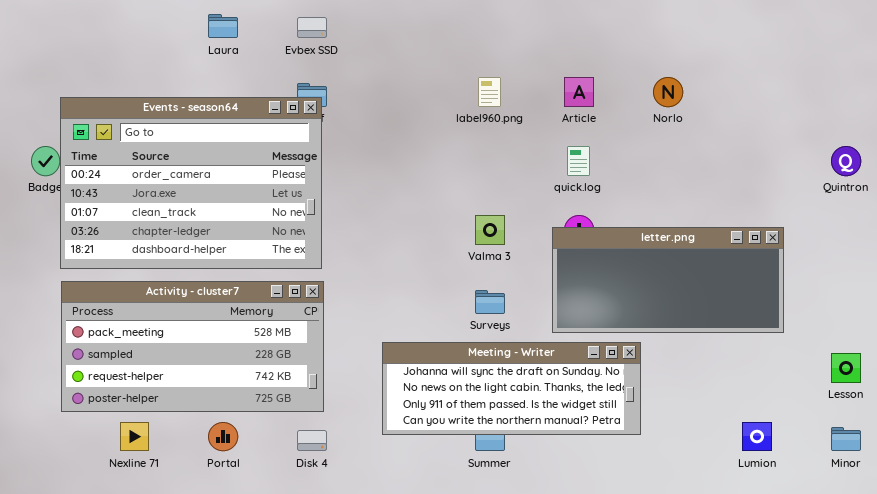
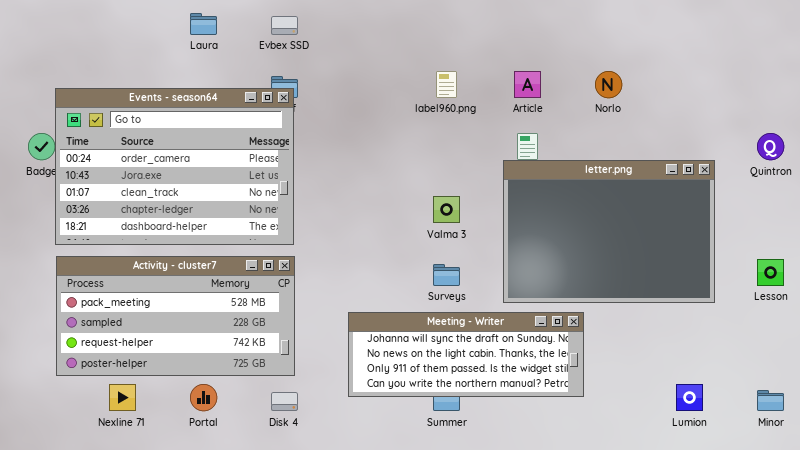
letter.png: [552,227,784,333] -> [503,160,715,303], resized
Lesson: [831,353,861,383] -> [757,259,784,286], moved

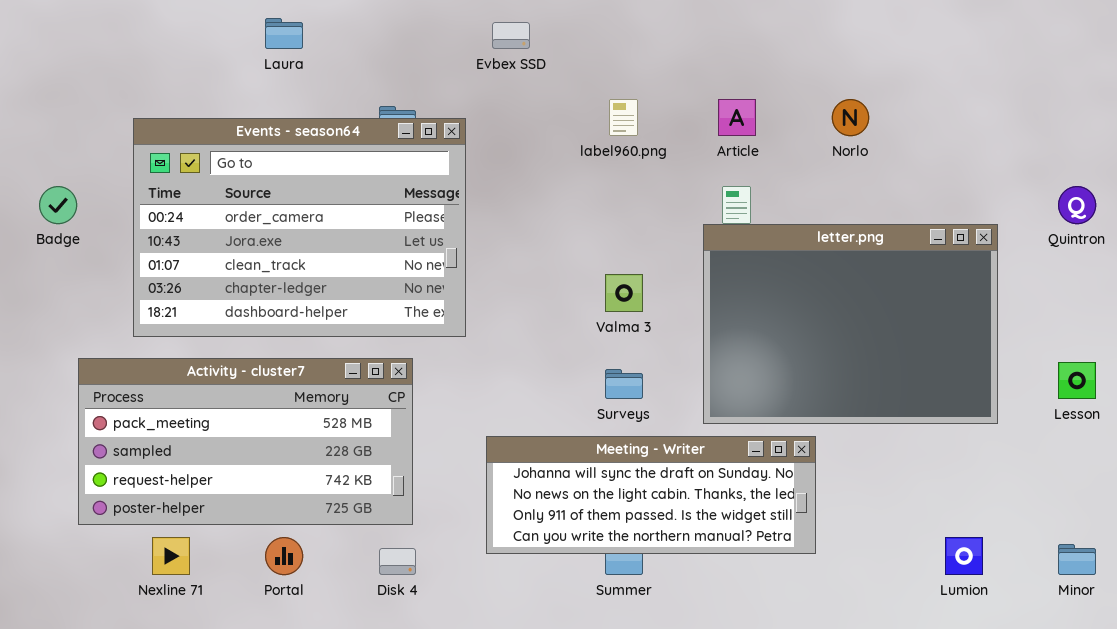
Evbex SSD: [271,16,298,35] -> [492,22,530,49], moved
Events - season64: [55,88,294,245] -> [133,118,466,337], moved

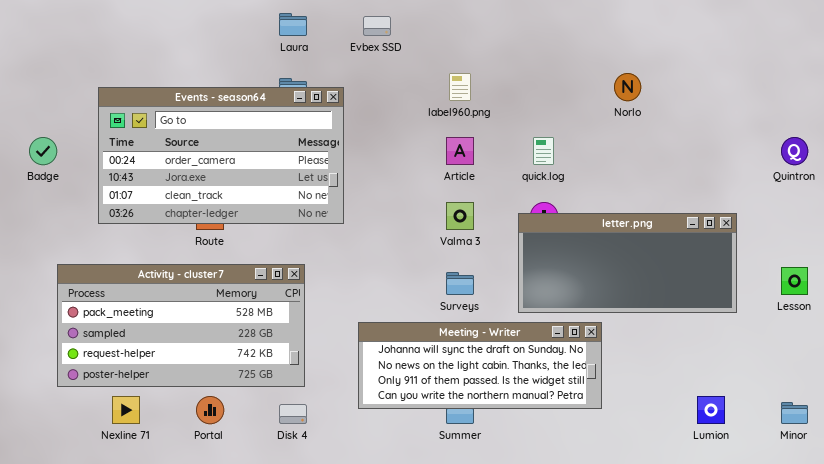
Laura: [265,18,303,49] -> [279,13,307,36], moved
Article: [718,99,756,136] -> [446,137,474,165], moved
Events - season64: [133,118,466,337] -> [98,87,344,224], resized
letter.png: [703,224,998,424] -> [518,213,737,313], resized

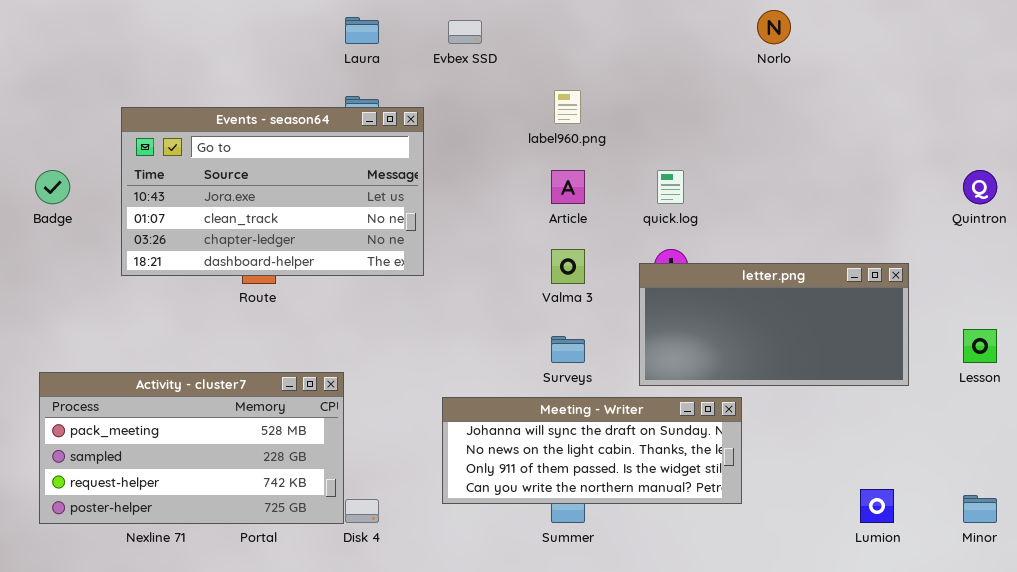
Norlo: [614,73,641,101] -> [757,10,791,44], moved
Events - season64: [98,87,344,224] -> [121,107,424,276], scrolled down 1 row
Activity - cluster7: [57,264,305,387] -> [39,372,344,524], moved

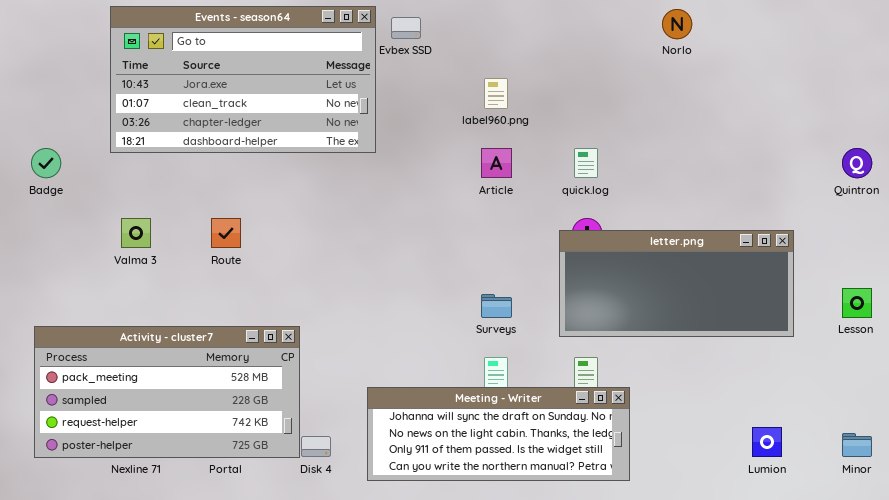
Events - season64: [121,107,424,276] -> [110,6,376,153], moved
Valma 3: [551,249,585,284] -> [121,218,151,248], moved
Meeting - Writer: [442,397,742,504] -> [367,387,630,481], moved

